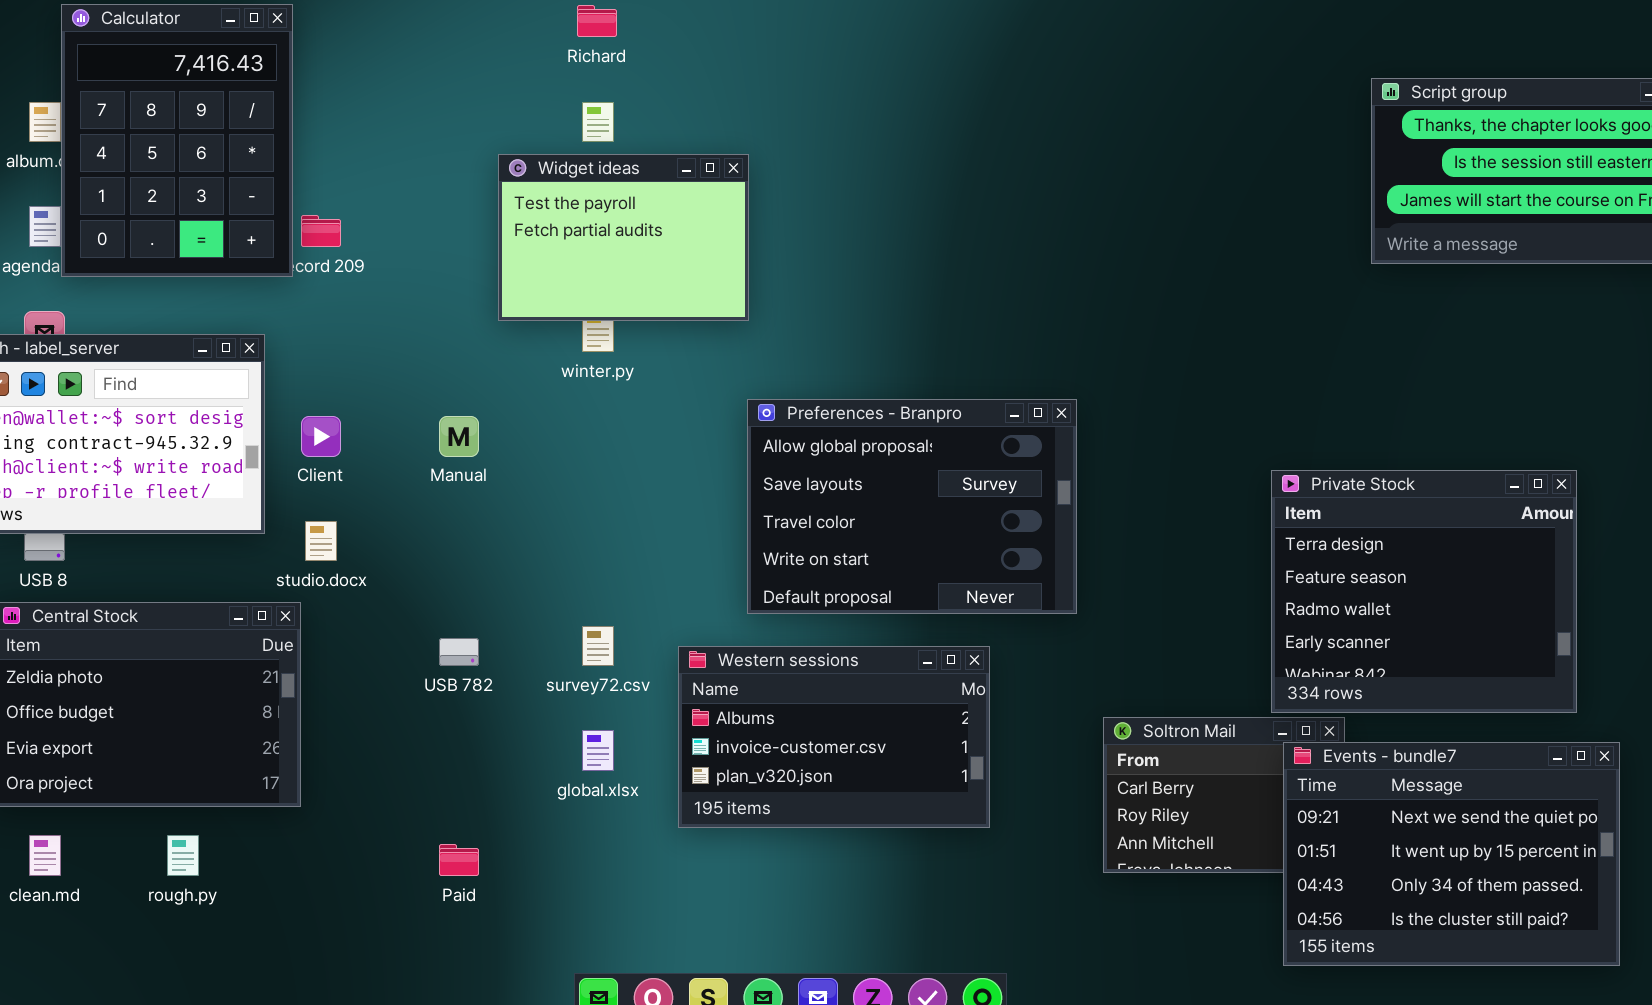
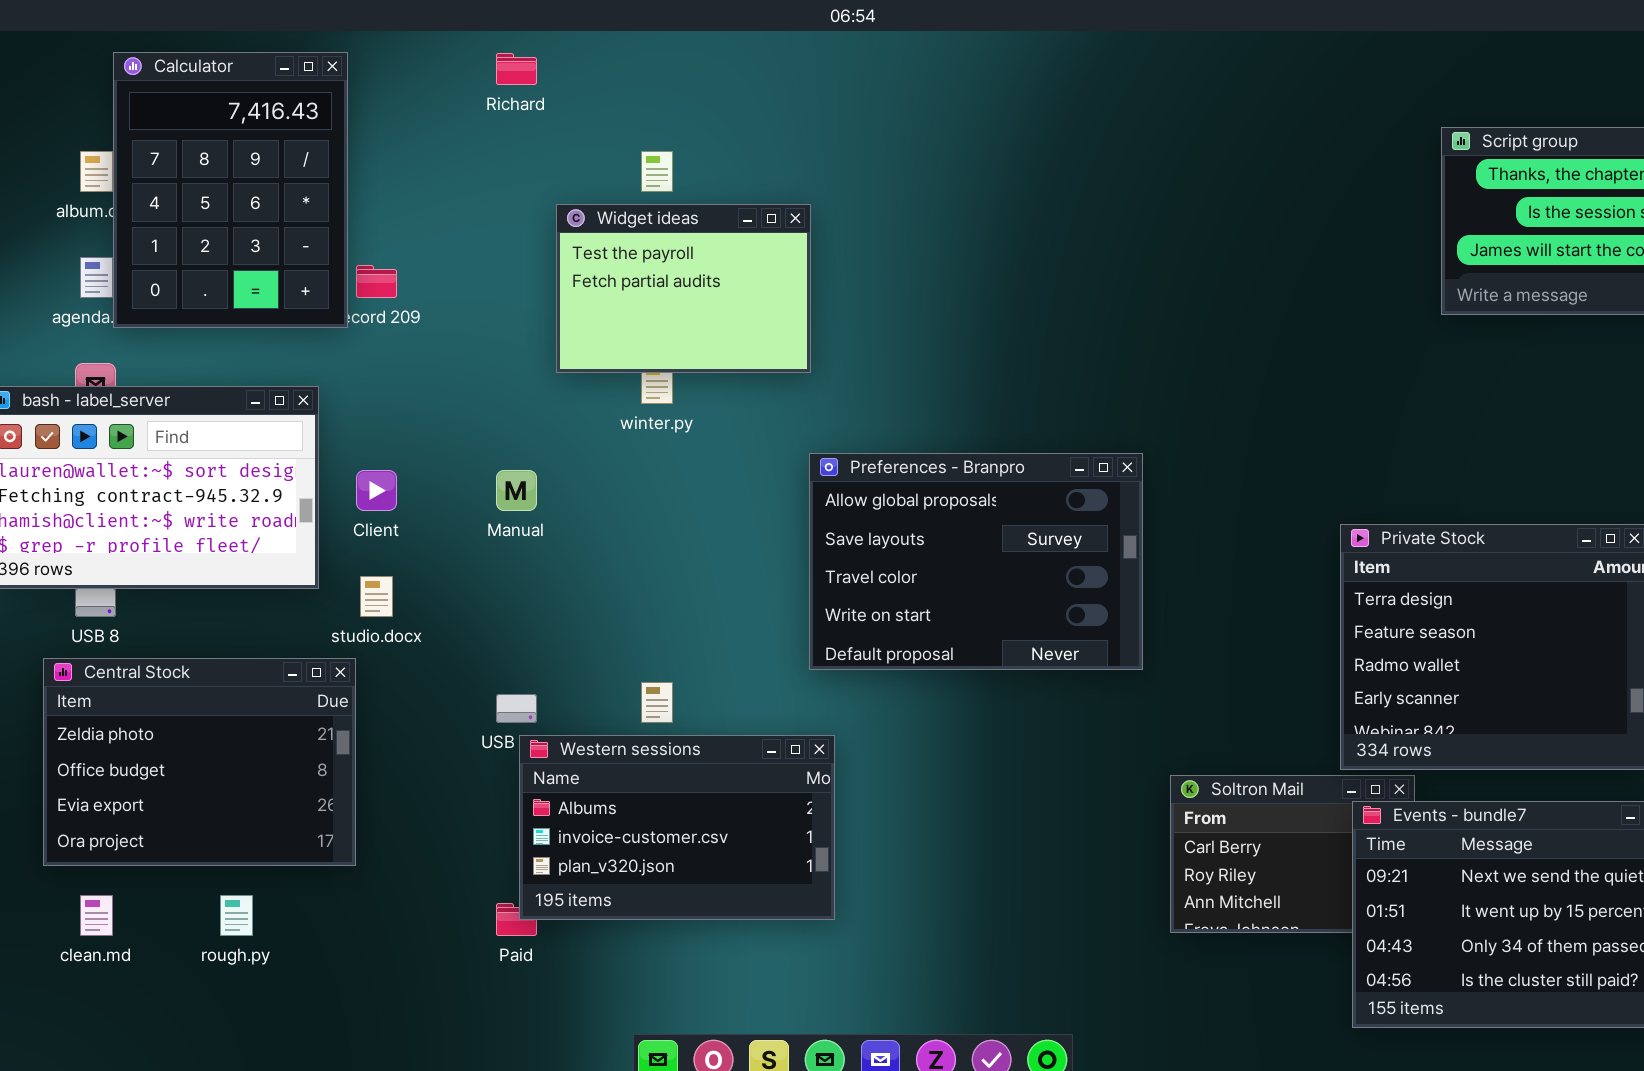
Richard: [577,5,617,37] -> [496,53,537,85], moved
Western sessions: [678,646,990,828] -> [519,735,835,920], moved

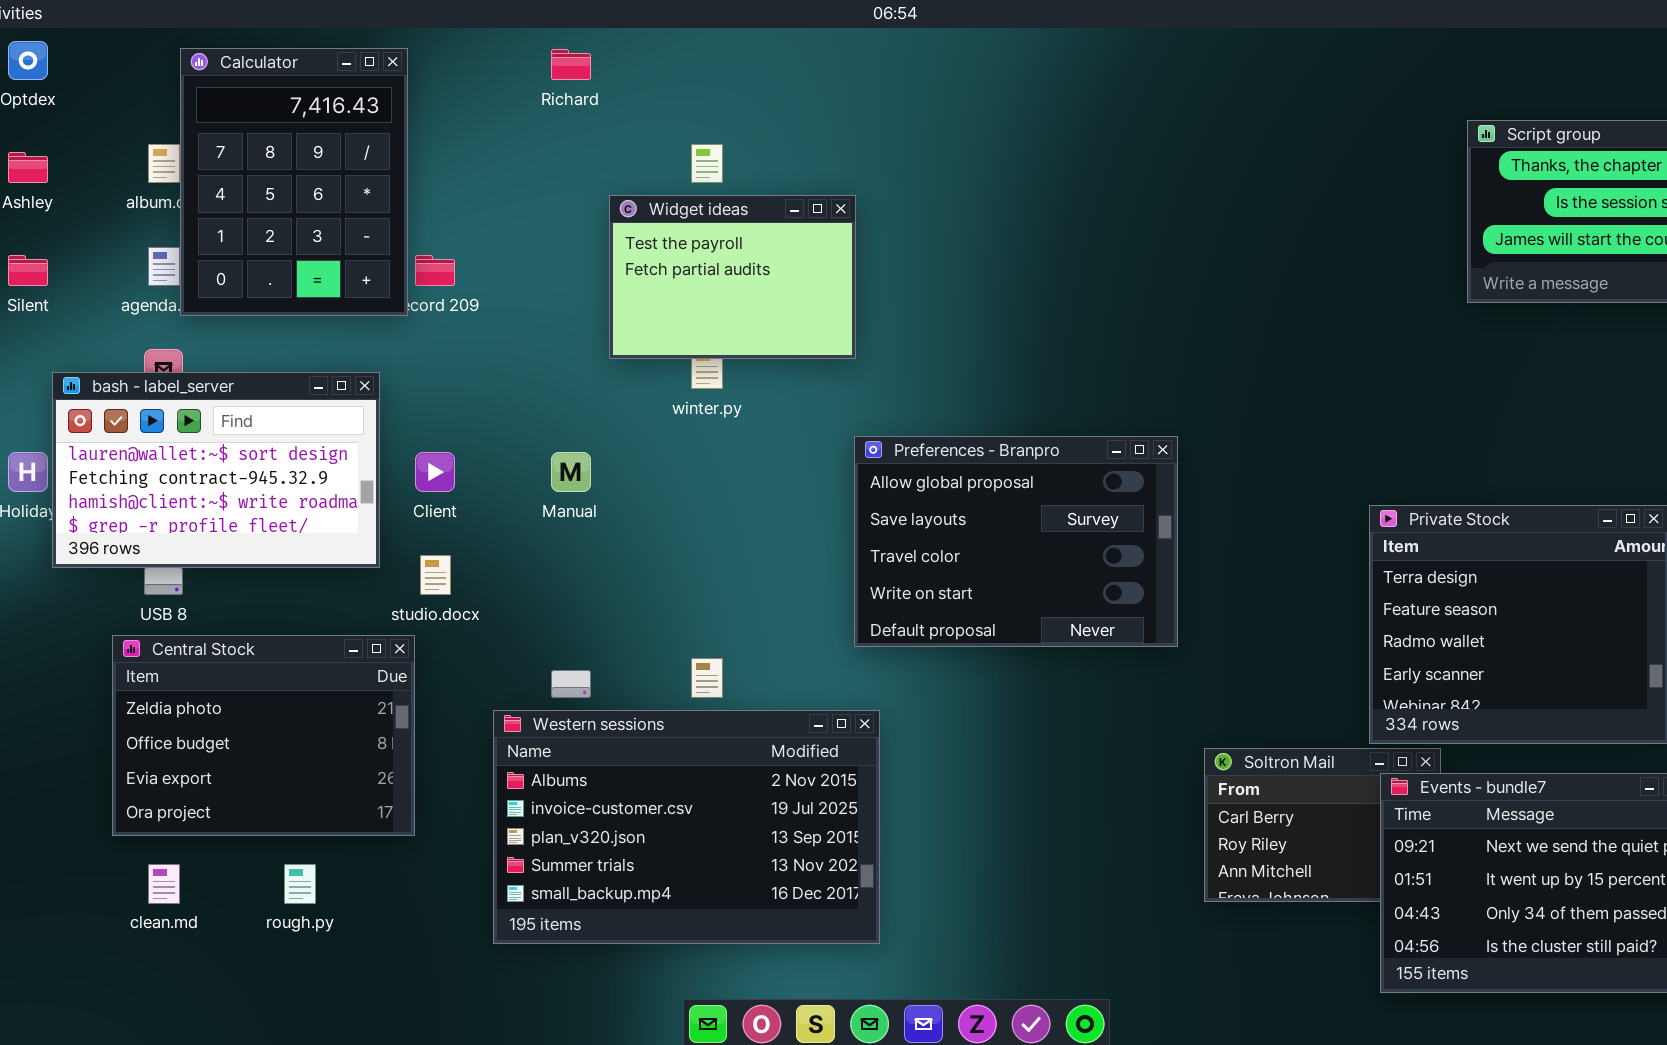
Western sessions: [519,735,835,920] -> [493,710,880,944], resized

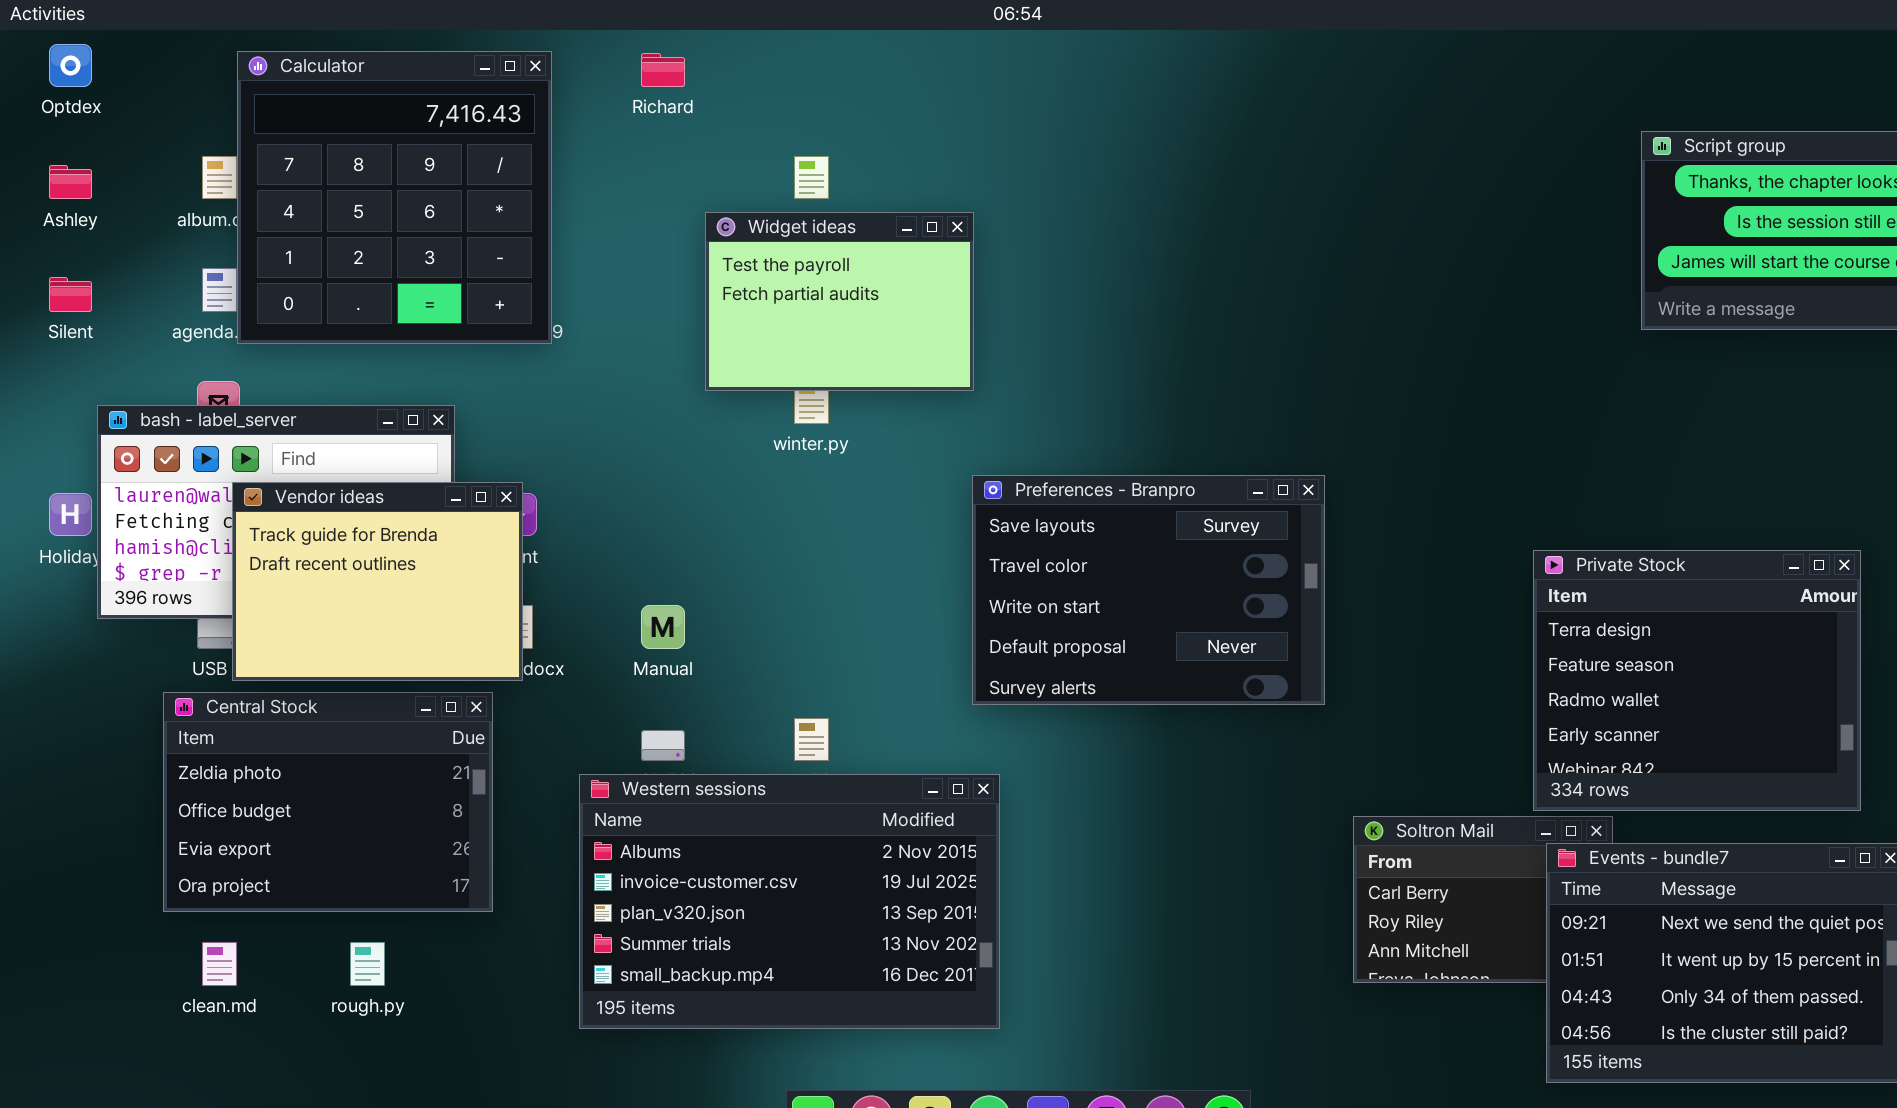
Calculator: [180,48,408,316] -> [237,51,552,344], resized
Preferences - Branpro: [854,436,1178,647] -> [972,475,1325,705], scrolled down 1 row
Vendor ideas: none -> [232,482,523,681], opened
Manual: [551,452,591,492] -> [641,605,685,649], moved

